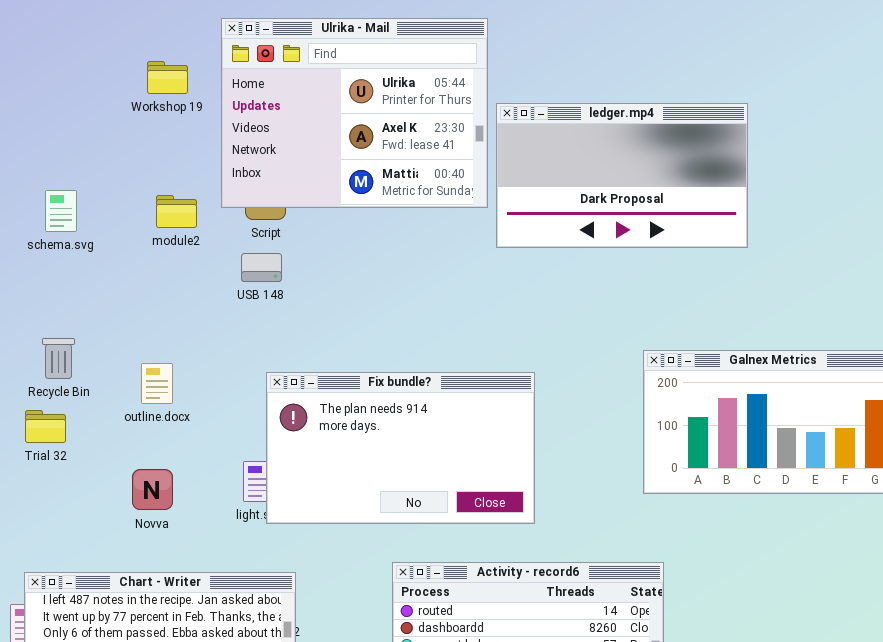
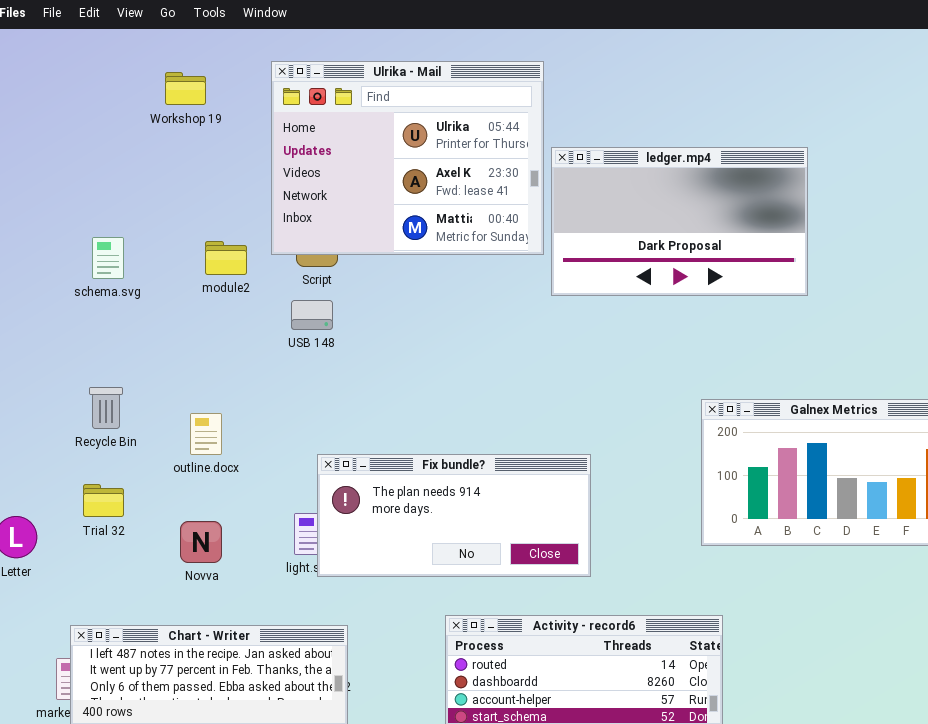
Workshop 19: [147,61,188,94] -> [165,72,206,105], moved
Fix bundle?: [266,372,535,524] -> [317,454,591,577], resized
Trial 32: [25,410,66,443] -> [83,484,124,517], moved

